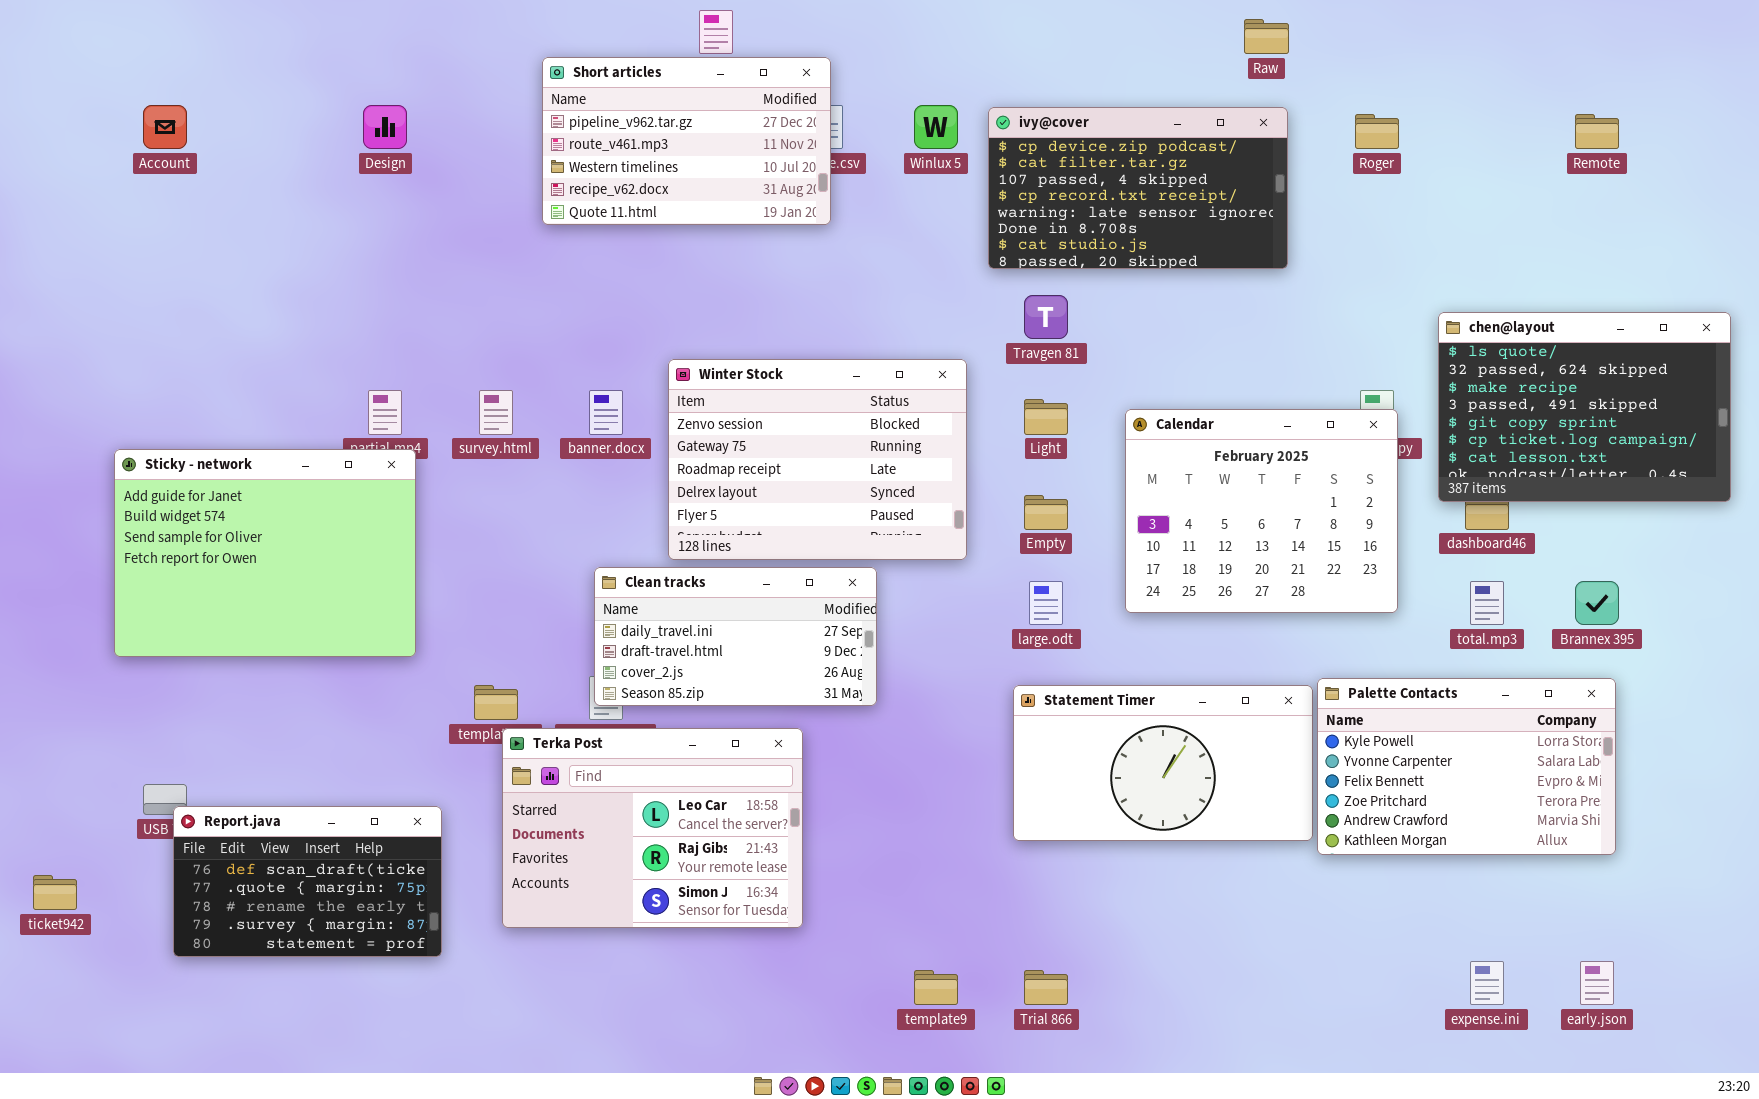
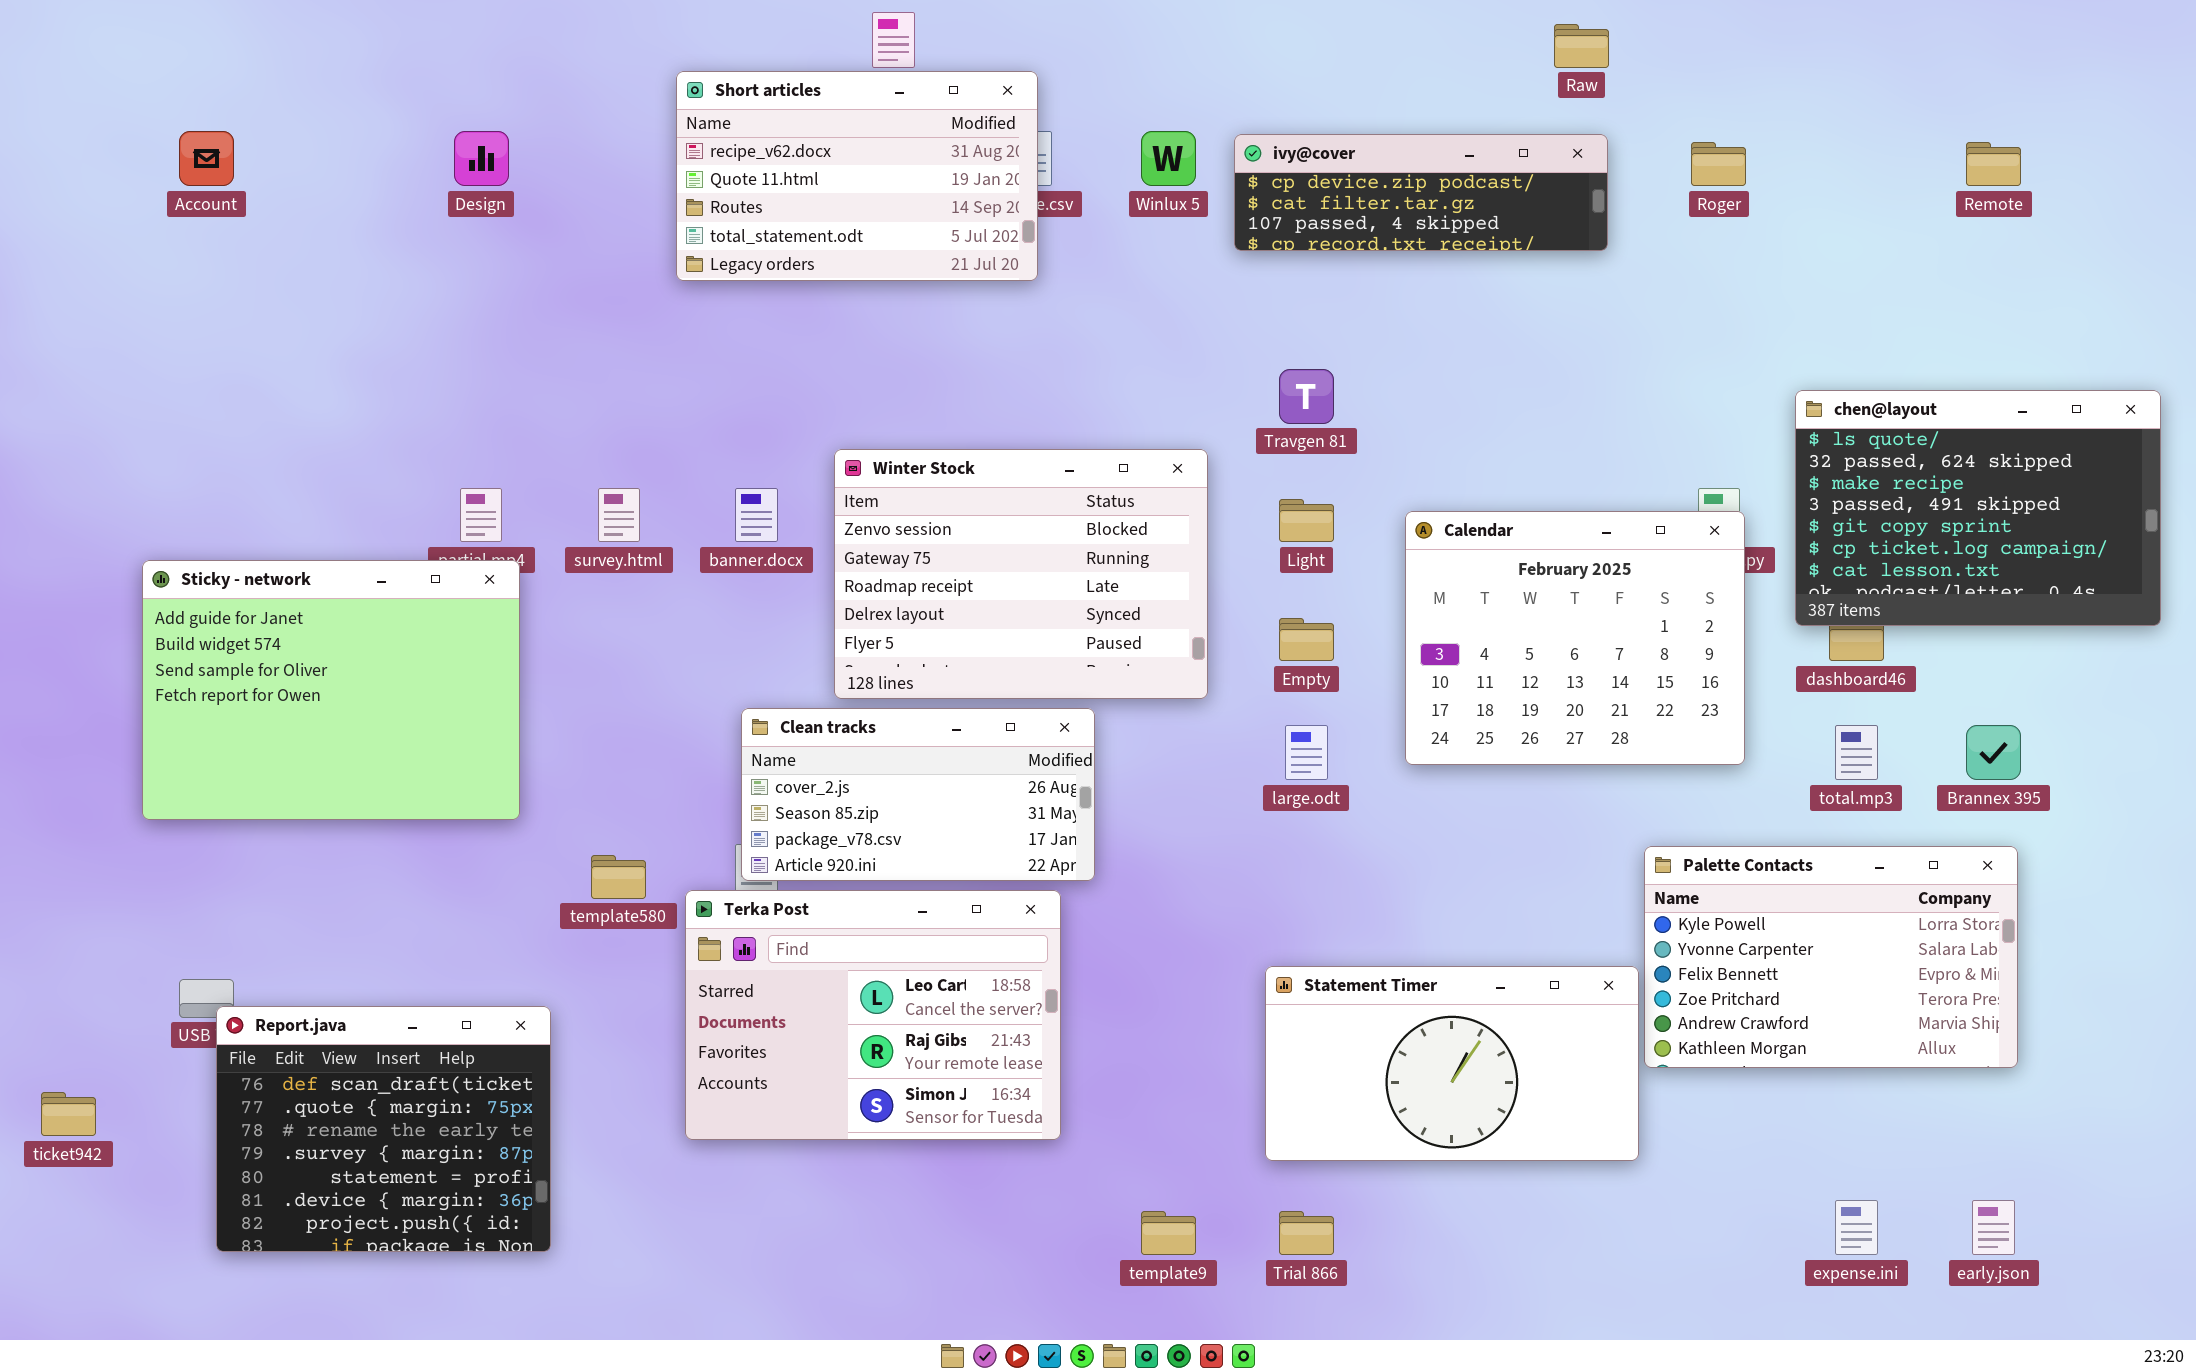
Short articles: [542,57,831,225] -> [676,71,1038,281], scrolled down 3 rows
ivy@cover: [988,107,1288,269] -> [1234,134,1608,251], resized
Clean tracks: [594,567,877,706] -> [741,708,1095,881], scrolled down 2 rows
Statement Timer: [1013,685,1313,841] -> [1265,966,1639,1161], moved
Terka Post: [502,728,803,928] -> [685,890,1061,1140], moved
Report.java: [173,806,442,957] -> [216,1006,551,1252], resized

